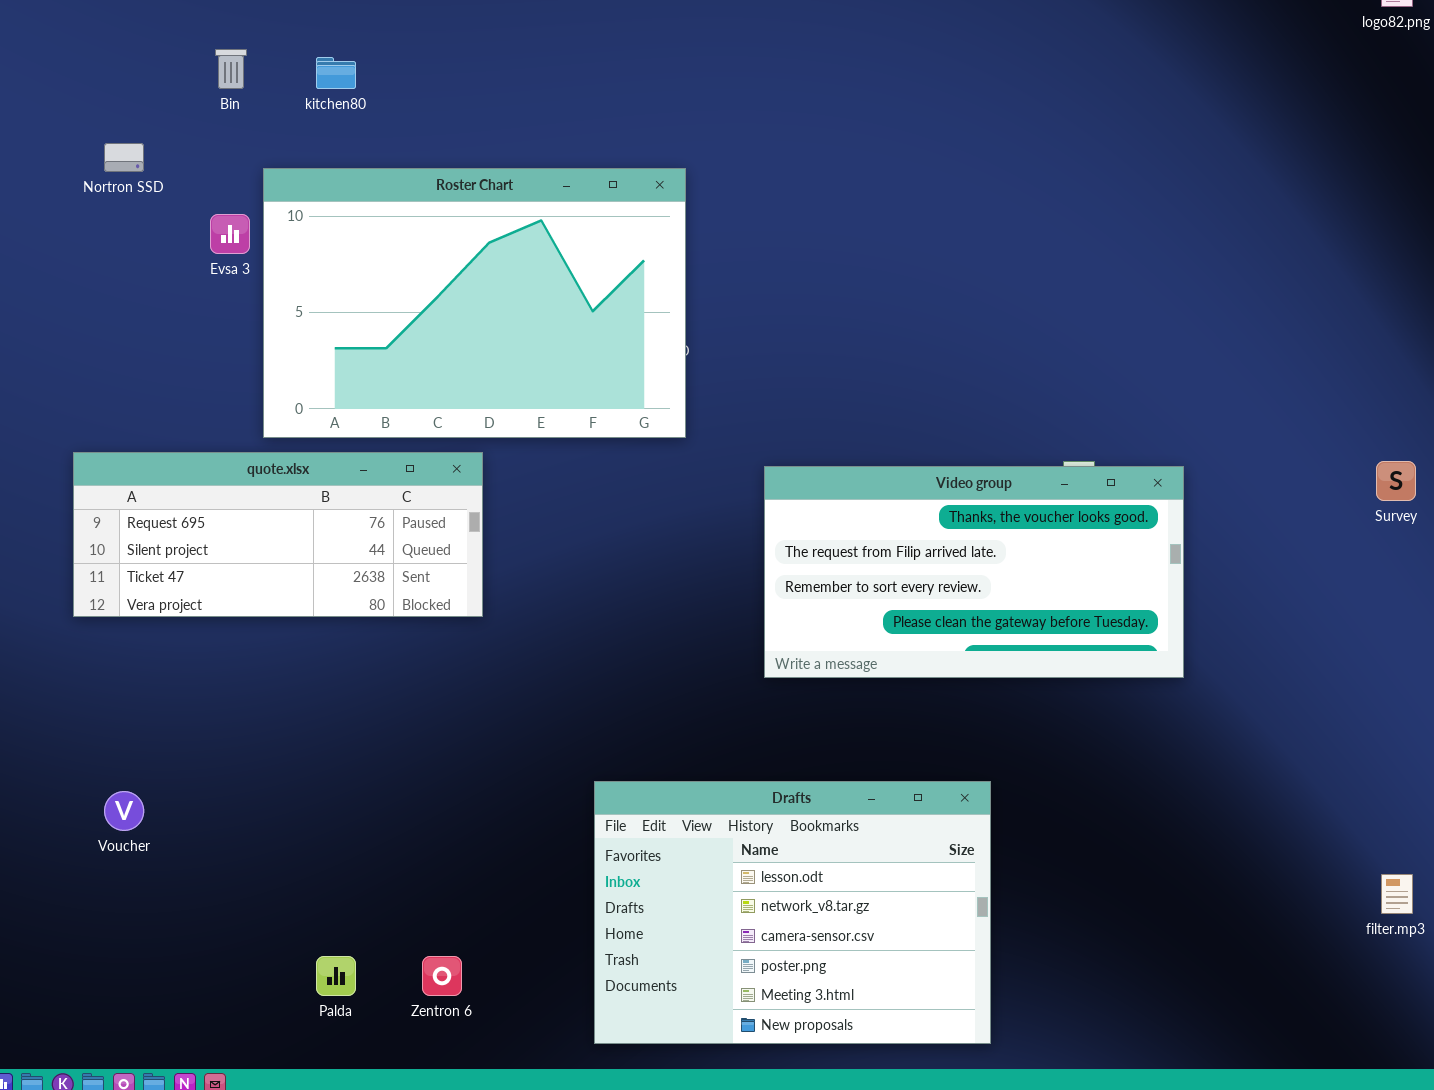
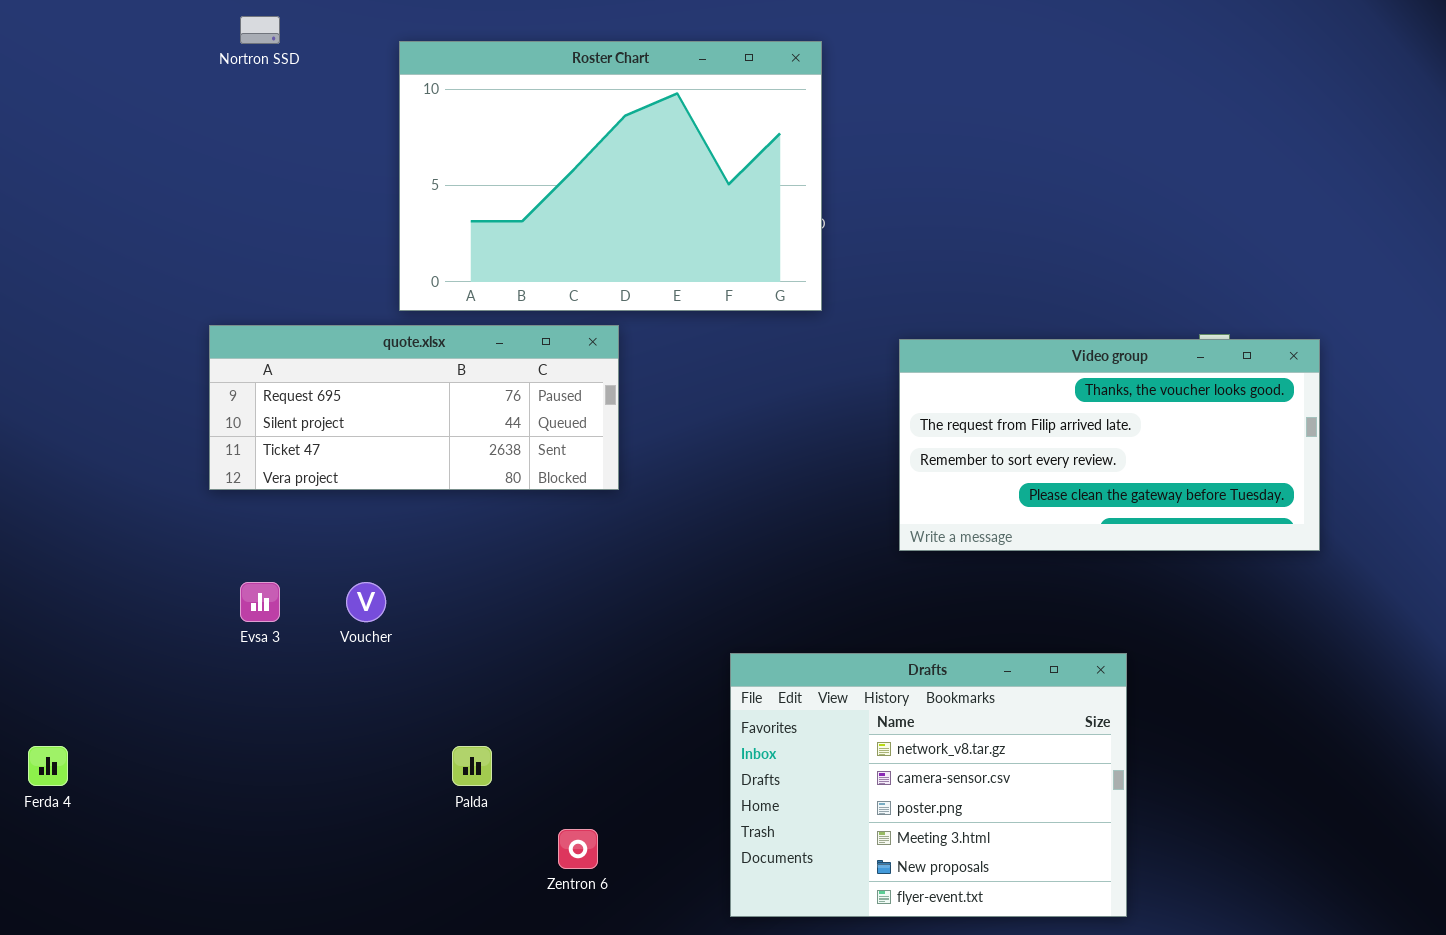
Evsa 3: [210,214,250,254] -> [240,582,280,622], moved
Drafts: [594,781,991,1044] -> [730,653,1127,917], scrolled down 1 row
Voucher: [104,791,144,831] -> [346,582,386,622], moved
Palda: [316,956,356,996] -> [452,746,492,786], moved

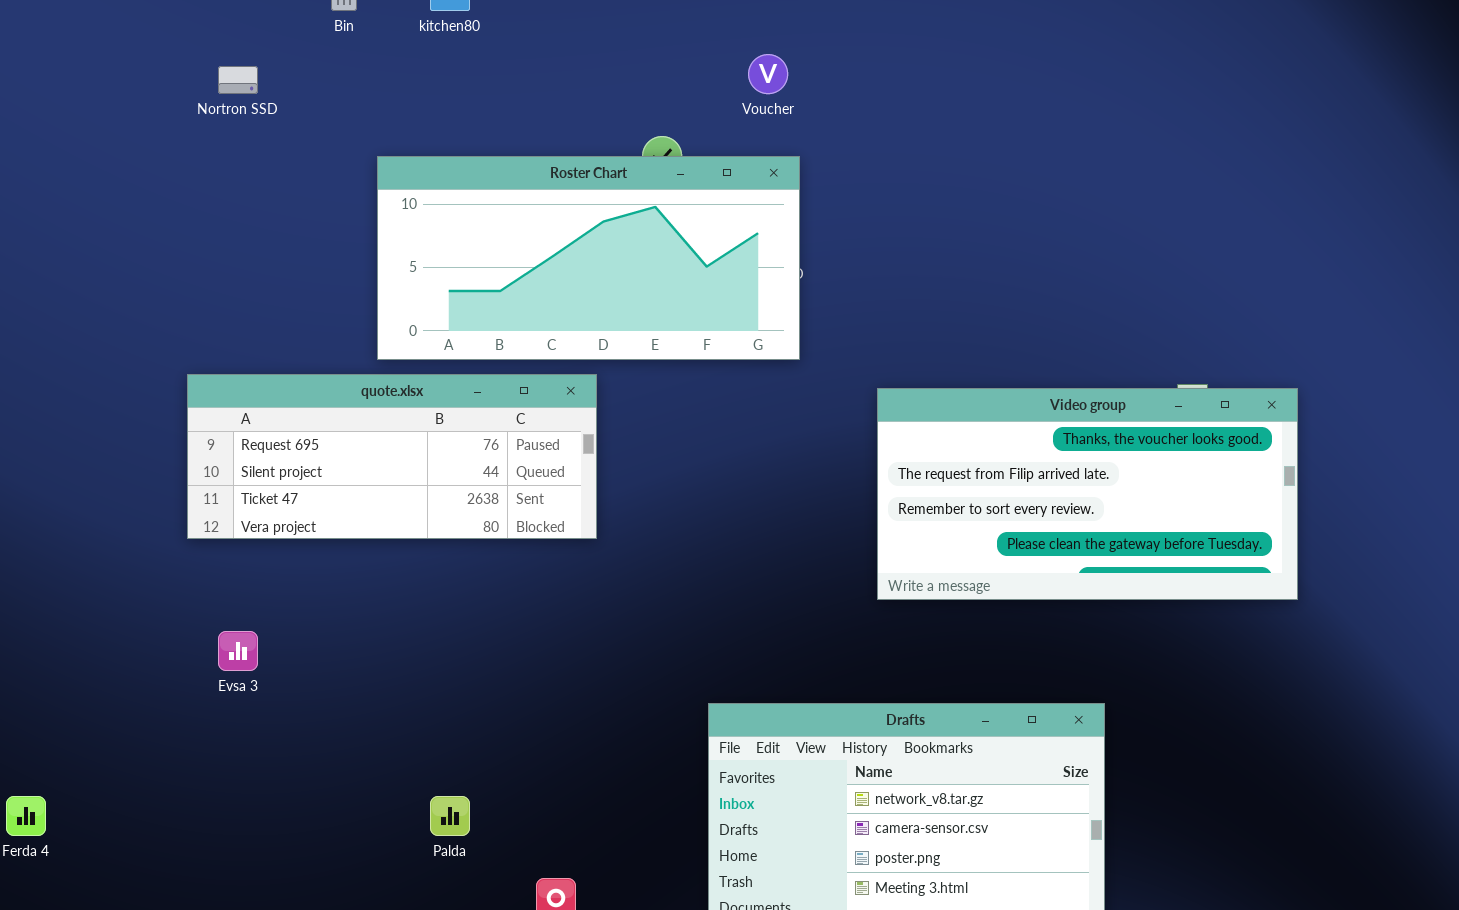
Roster Chart: [399,41,822,311] -> [377,156,800,360], resized
Voucher: [346,582,386,622] -> [748,54,788,94], moved

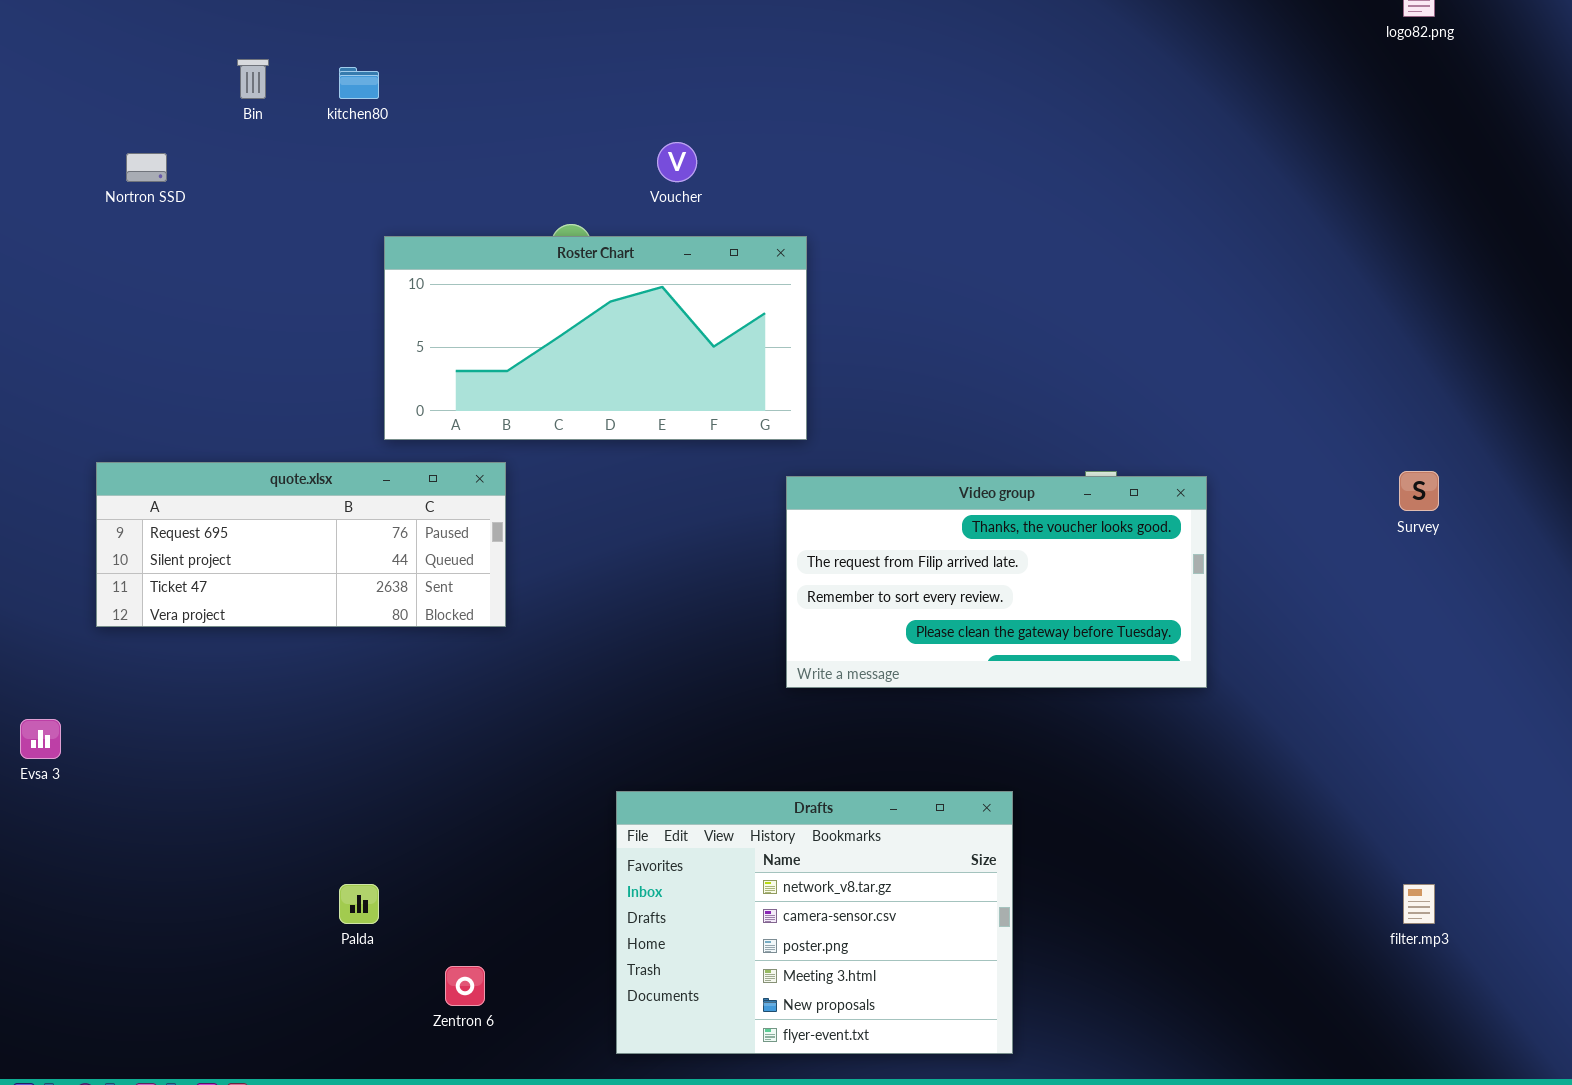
Roster Chart: [377,156,800,360] -> [384,236,807,440], moved
Evsa 3: [218,631,258,671] -> [20,719,61,759], moved

